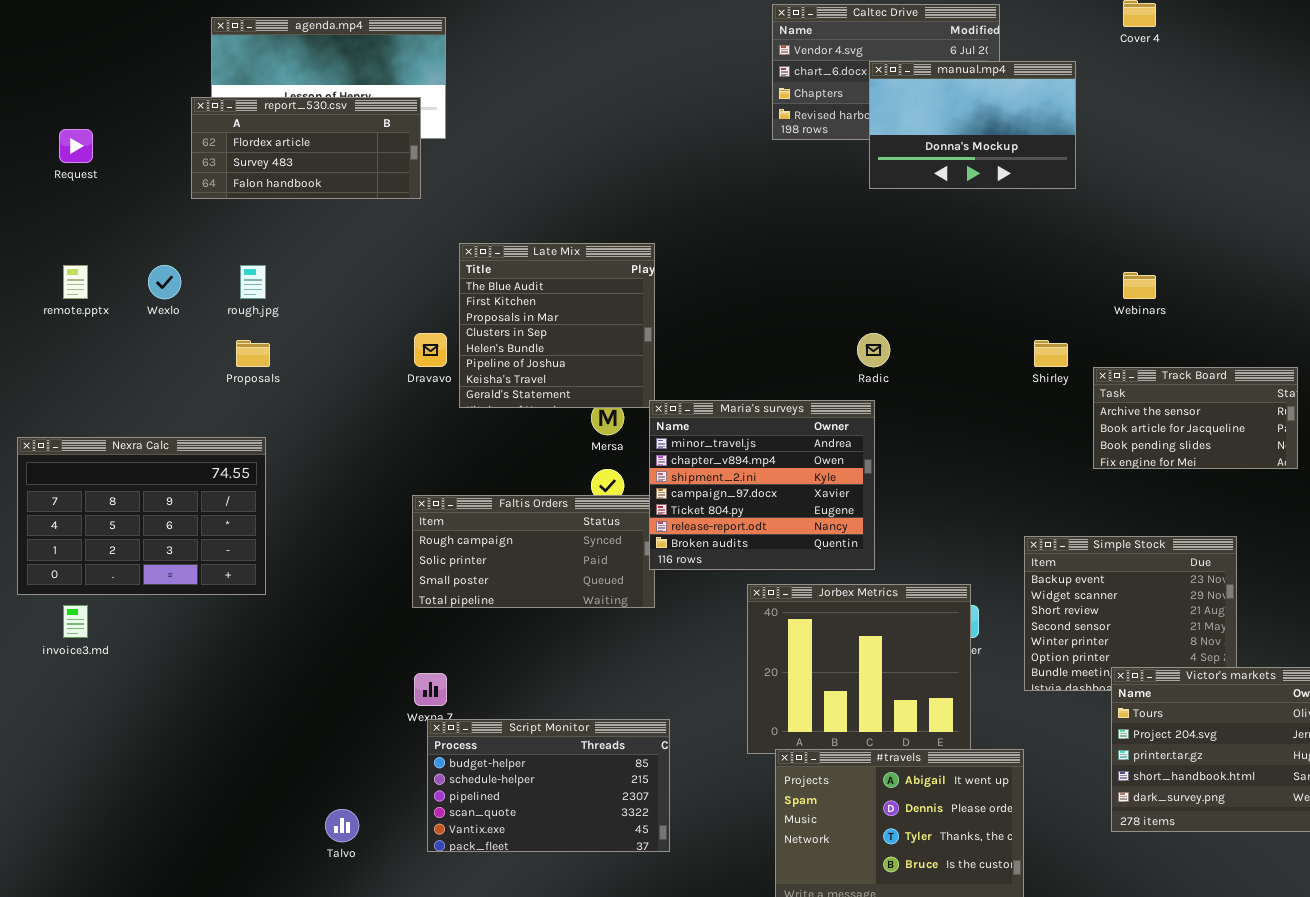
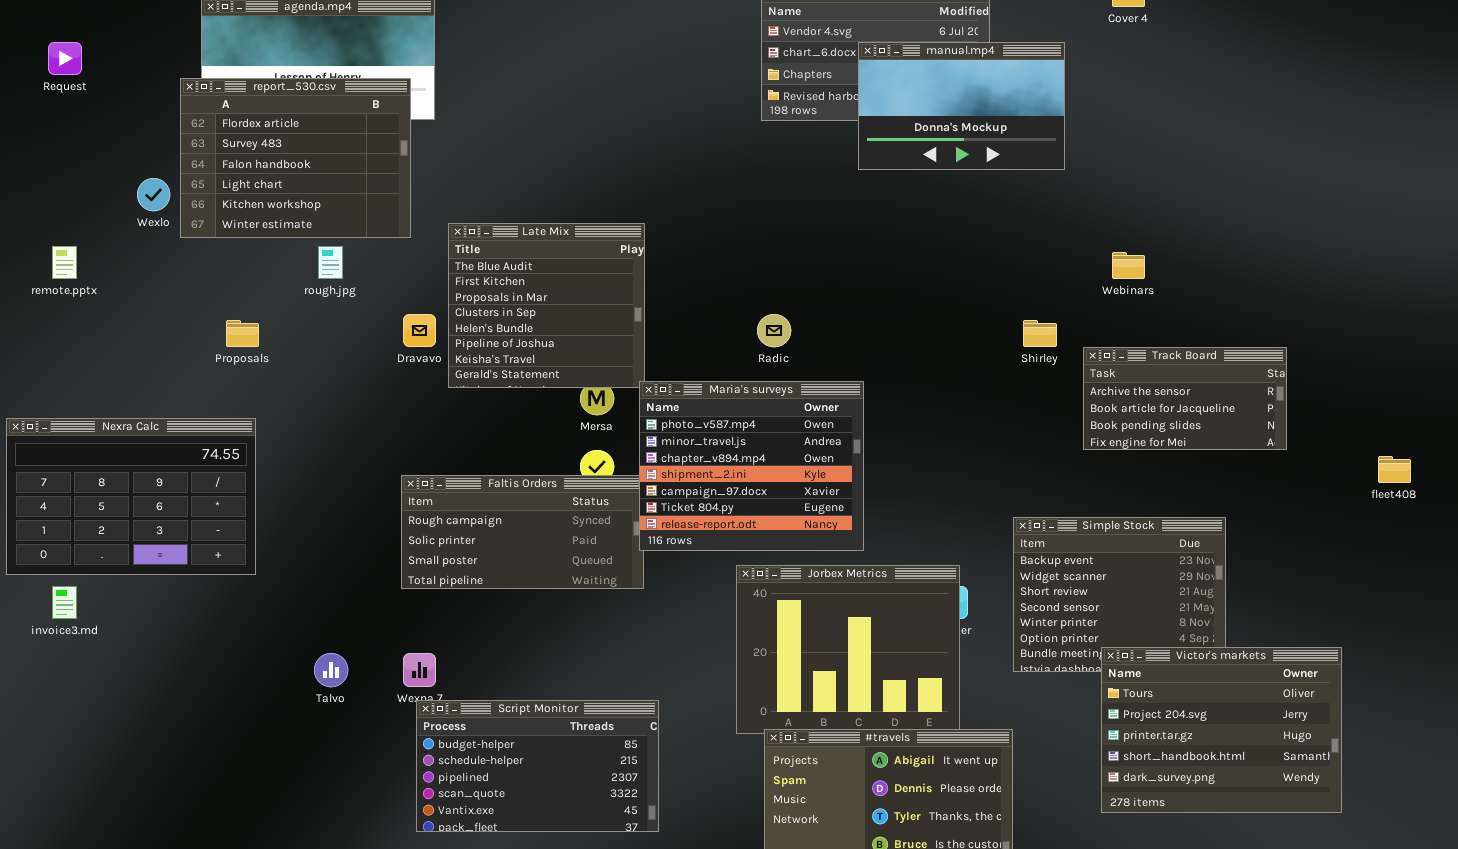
report_530.csv: [191,97,421,199] -> [180,78,411,238], resized
Request: [59,129,93,163] -> [48,42,82,75], moved
Wexlo: [148,265,181,299] -> [137,178,170,211], moved
rough.jpg: [240,265,266,299] -> [318,246,343,279], moved
Radic: [857,333,890,367] -> [757,314,791,347], moved
Maria's surveys: [649,400,875,570] -> [639,381,864,551], scrolled up 1 row
Talvo: [325,809,359,842] -> [314,653,348,687], moved

